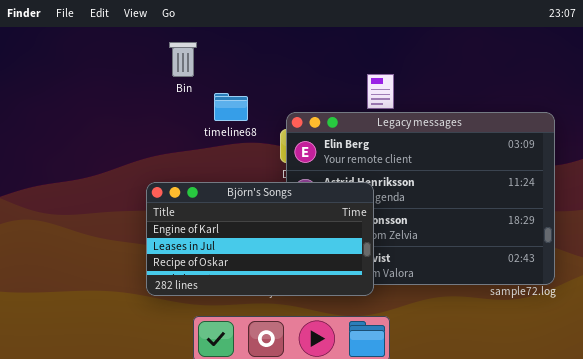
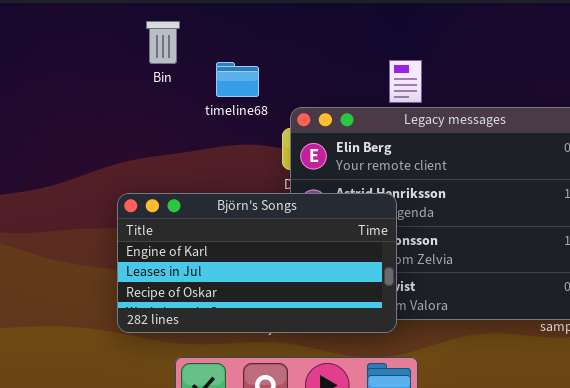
timeline68: [214,93,248,121] -> [216,62,259,97], moved

